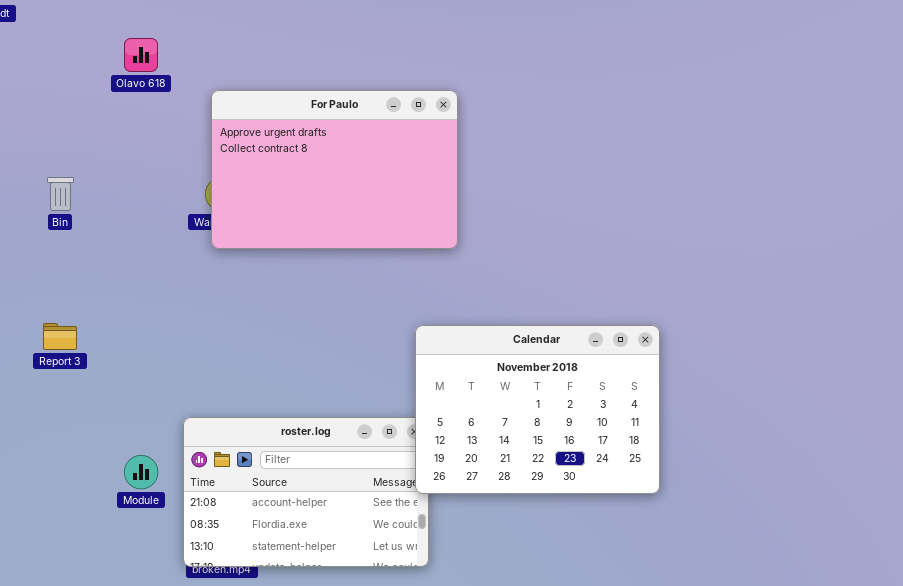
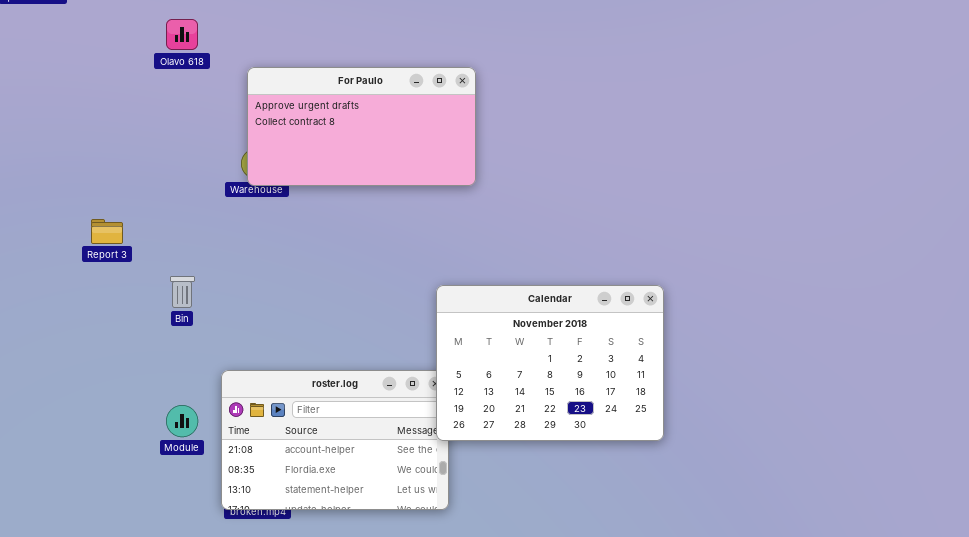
For Paulo: [211,90,458,249] -> [247,67,476,186], resized
Bin: [47,177,74,211] -> [170,276,195,308], moved
Report 3: [43,323,77,350] -> [91,219,123,244], moved

